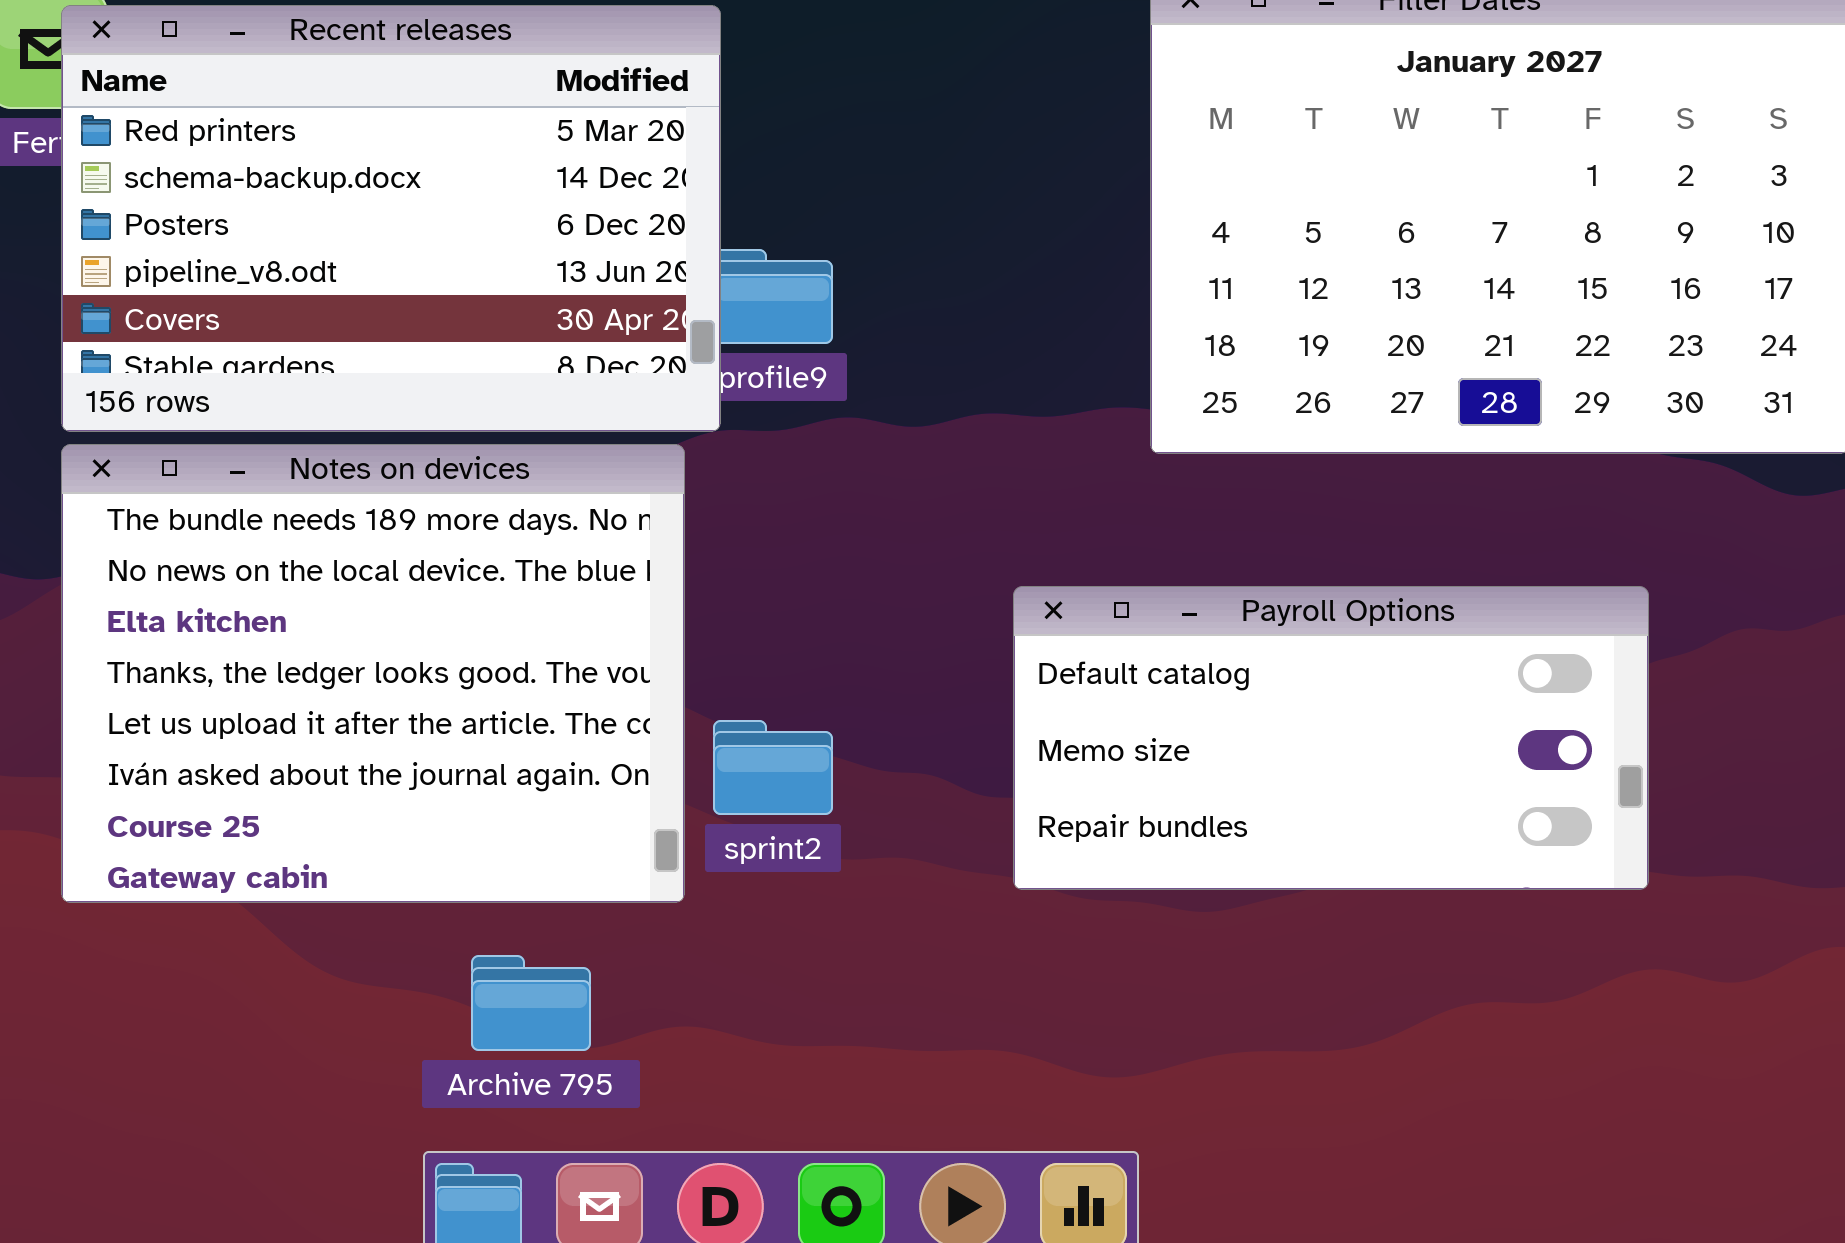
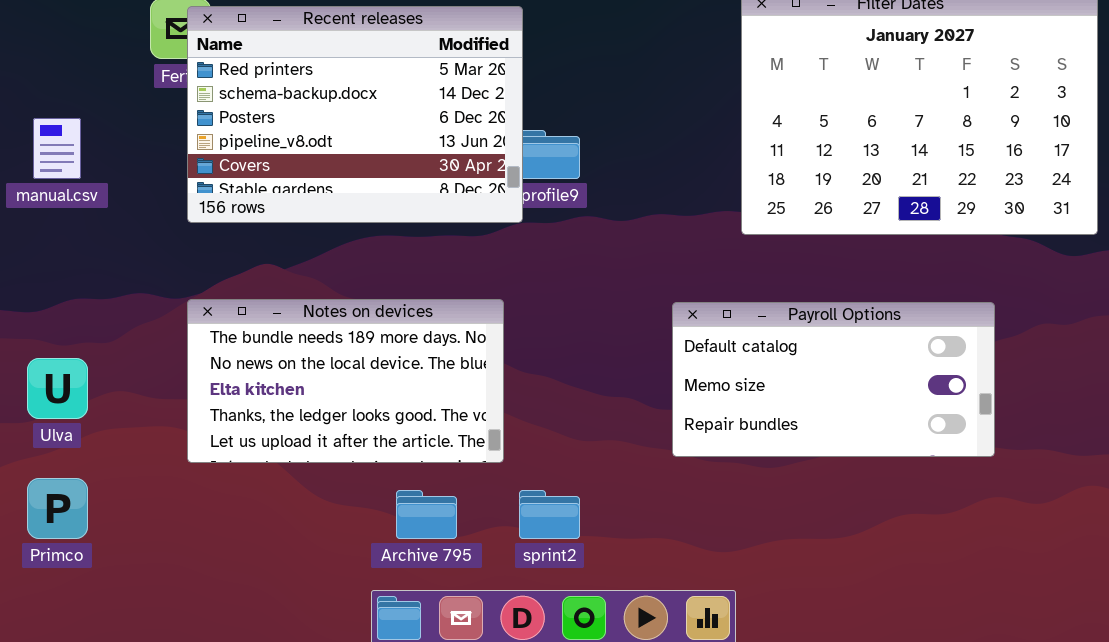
Notes on devices: [61,444,685,903] -> [187,299,504,463], resized
sprint2: [713,720,833,815] -> [519,490,580,539], moved

